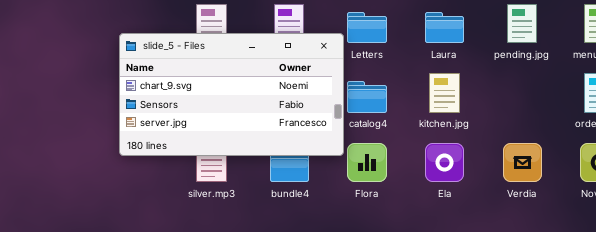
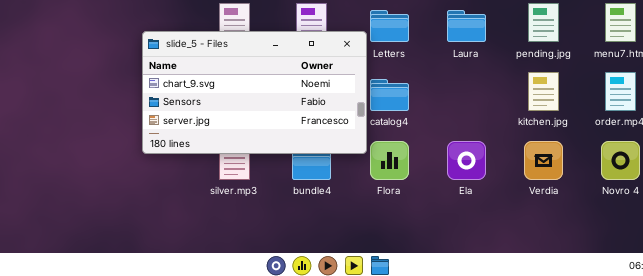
kitchen.jpg: [429,73,460,113] -> [528,72,559,111], moved

